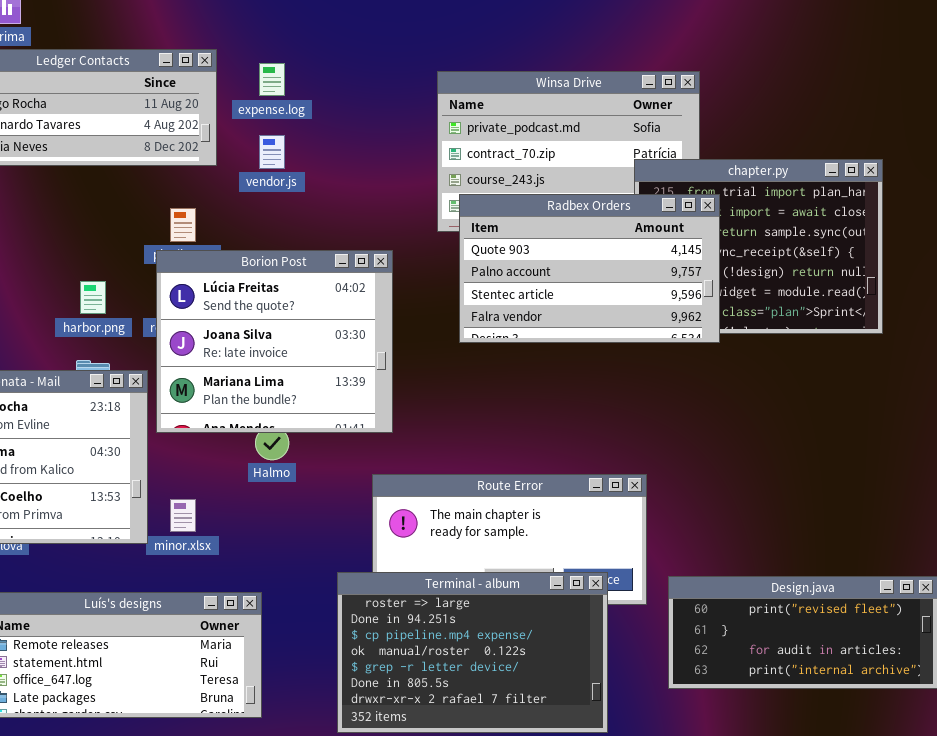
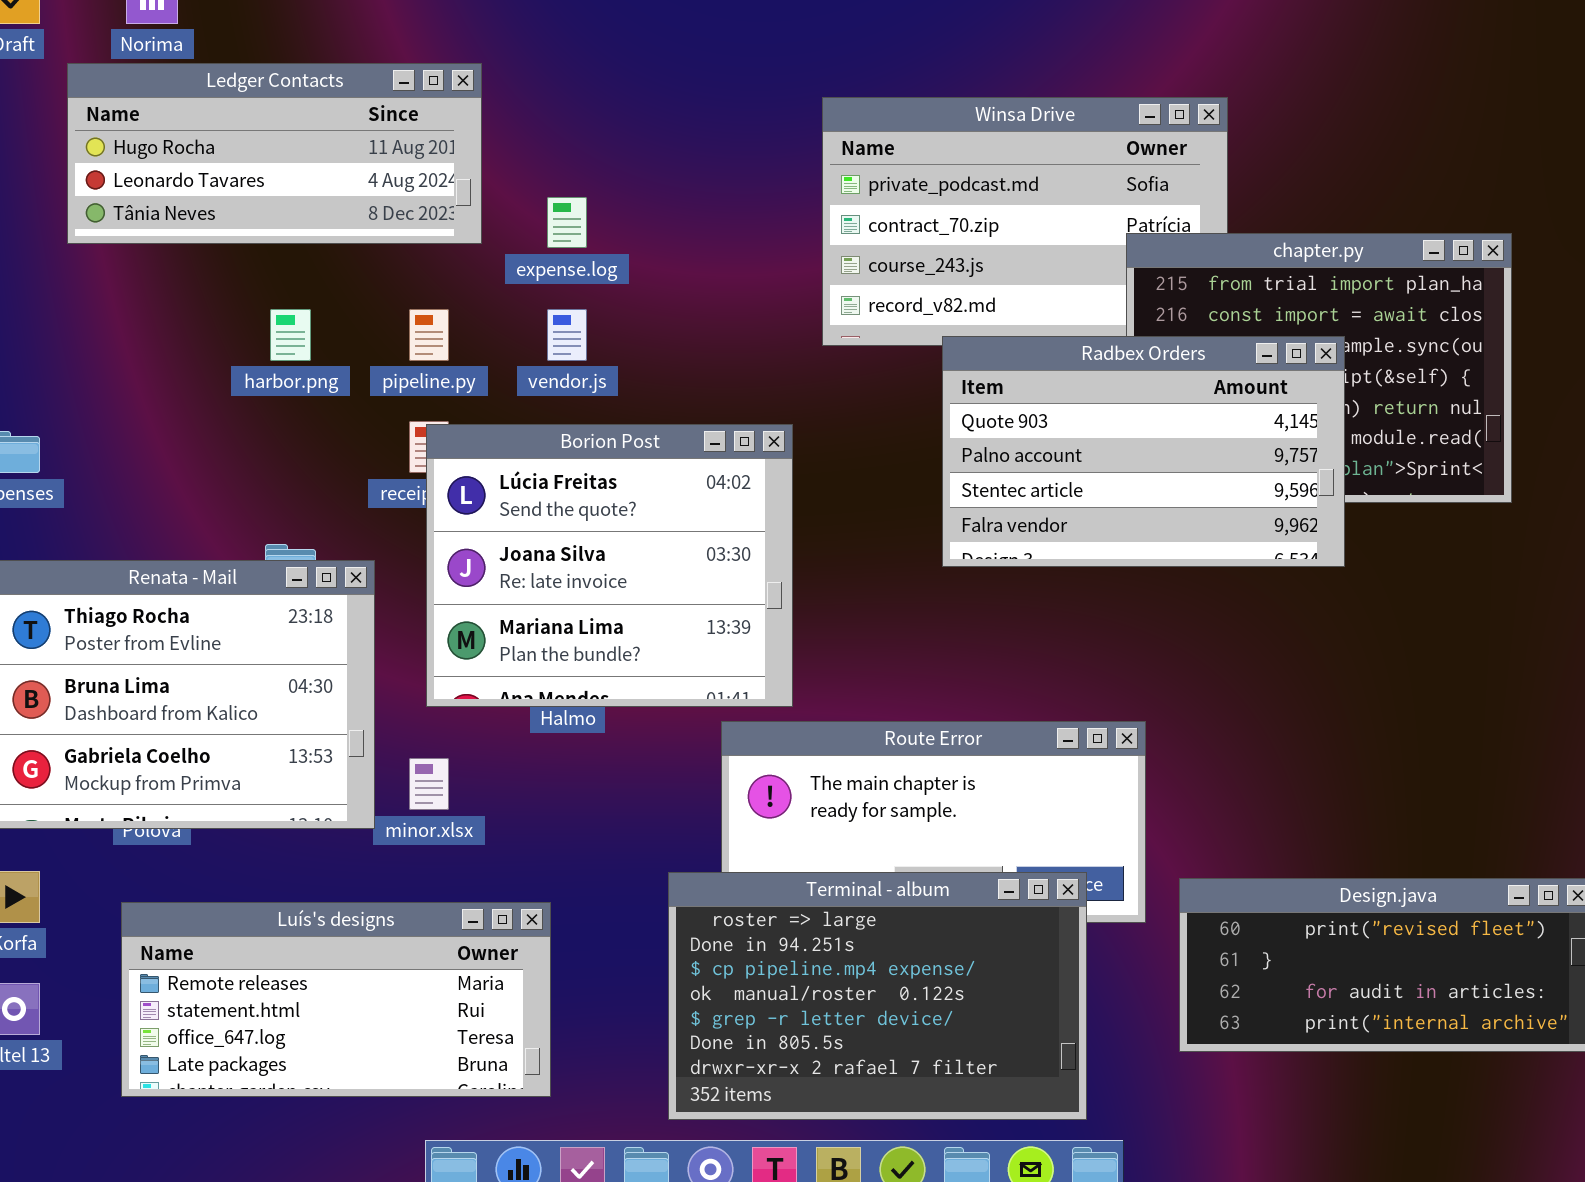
expense.log: [259,63,285,96] -> [547,197,587,248], moved
vendor.js: [259,135,285,169] -> [547,309,587,361], moved
Radbex Orders: [459,194,720,343] -> [942,336,1345,567], moved
Borion Post: [156,250,393,433] -> [426,424,793,707], moved
harbor.png: [80,281,106,314] -> [270,309,311,361], moved

